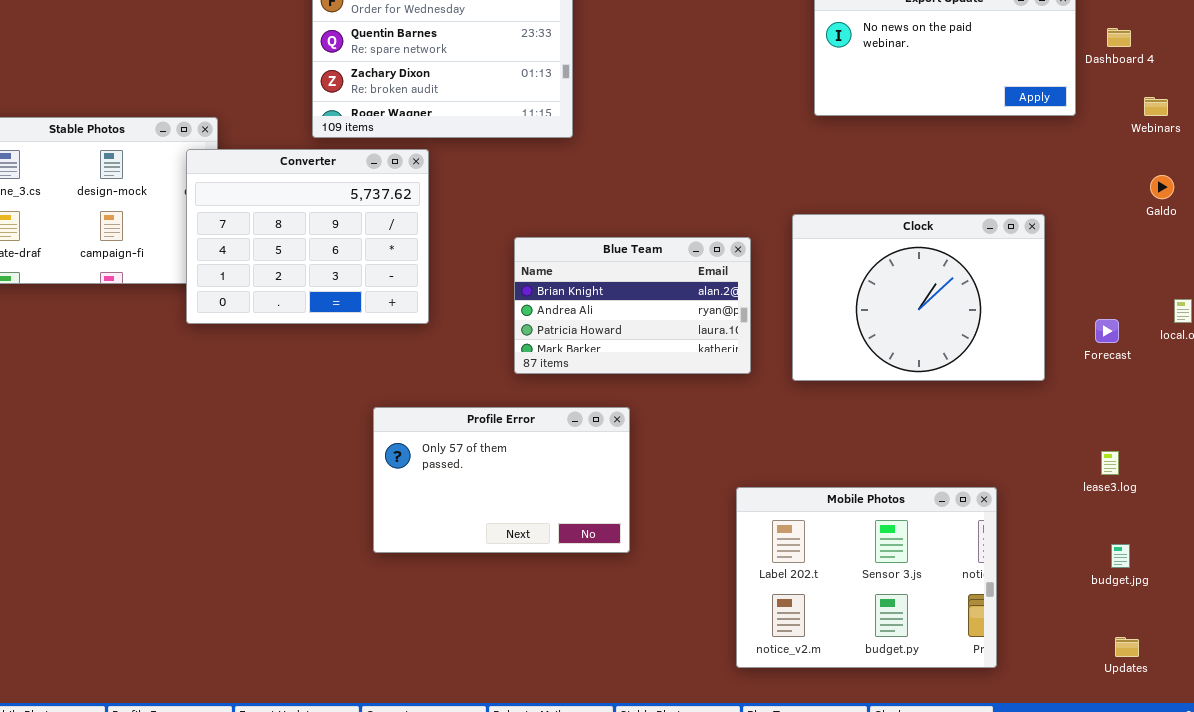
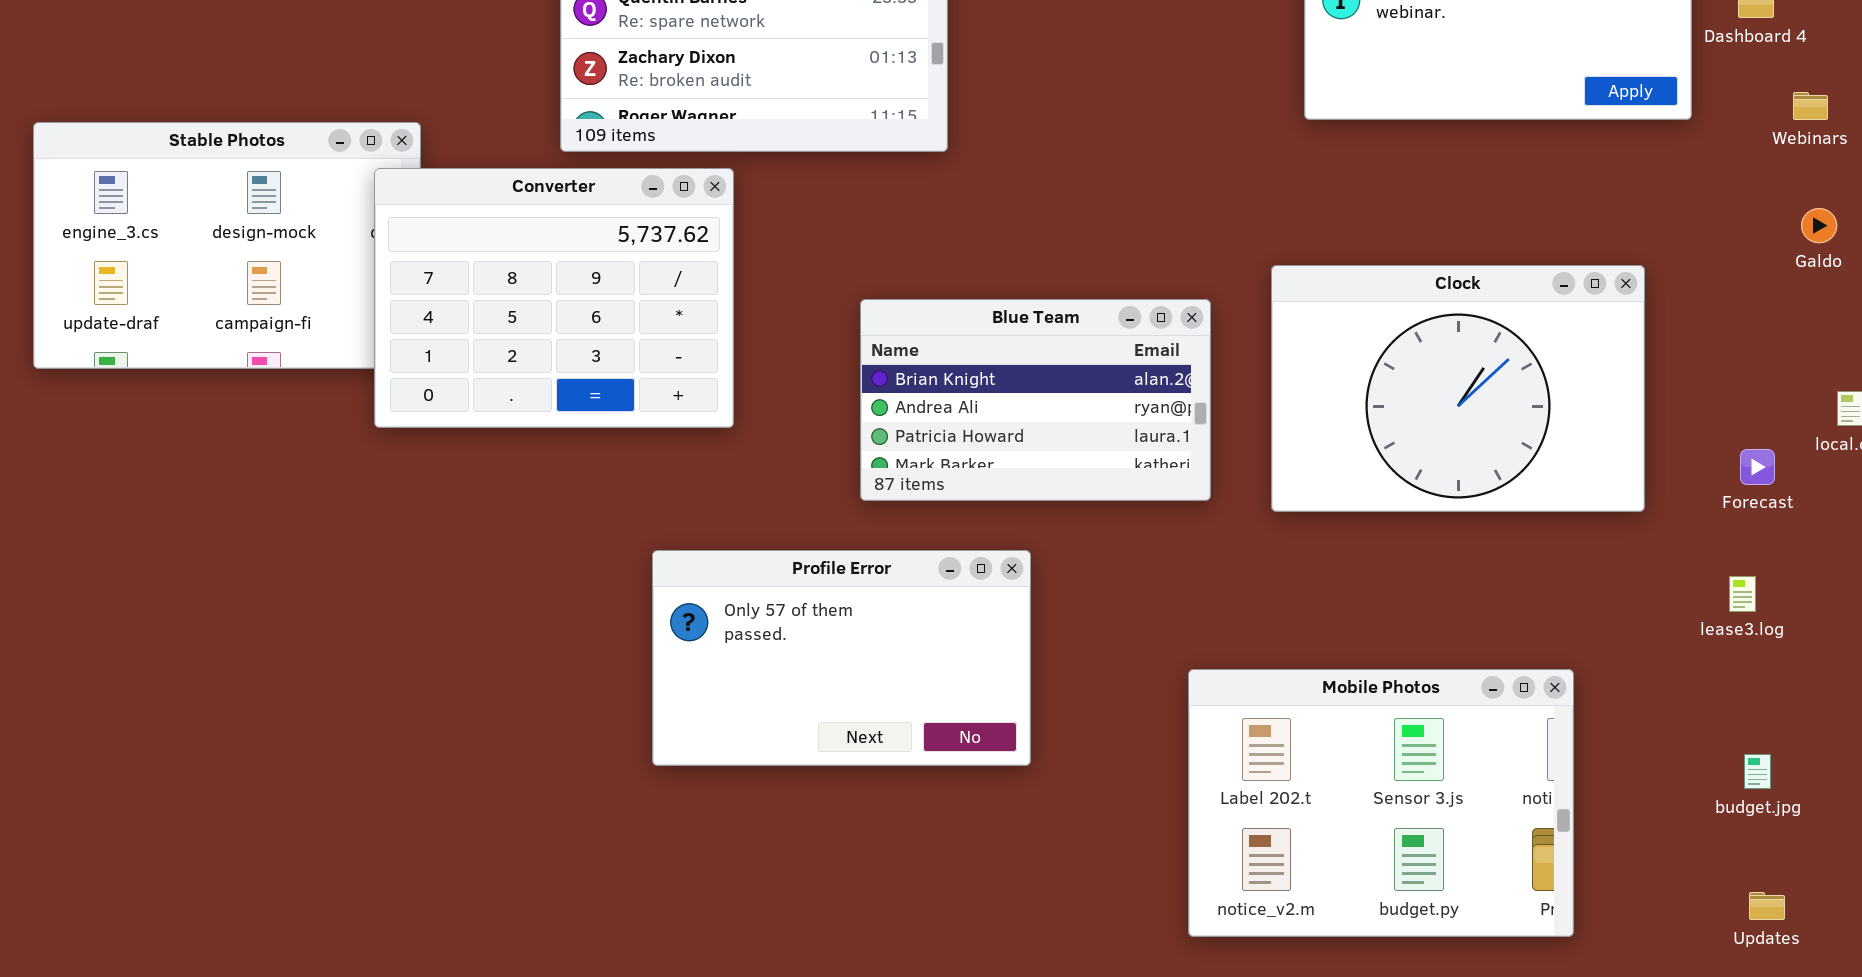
Forecast: [1095,319,1119,343] -> [1740,449,1775,485], moved
lease3.log: [1101,451,1119,475] -> [1729,576,1756,612], moved

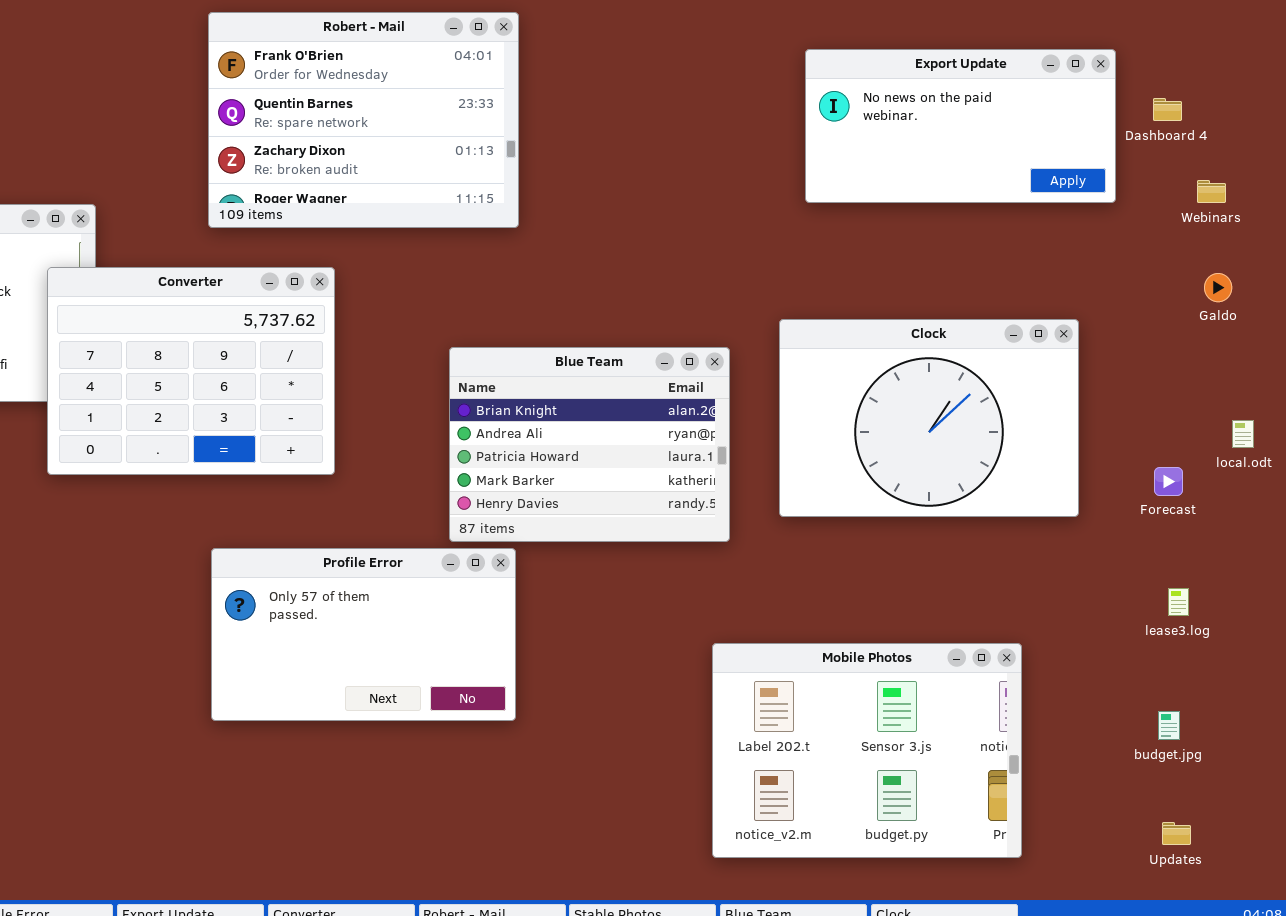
Converter: [374,168,734,428] -> [47,267,335,475], moved
Blue Team: [860,299,1211,501] -> [449,347,730,542], resized
Profile Error: [652,550,1031,766] -> [211,548,516,721], moved
lease3.log: [1729,576,1756,612] -> [1168,588,1189,616], moved

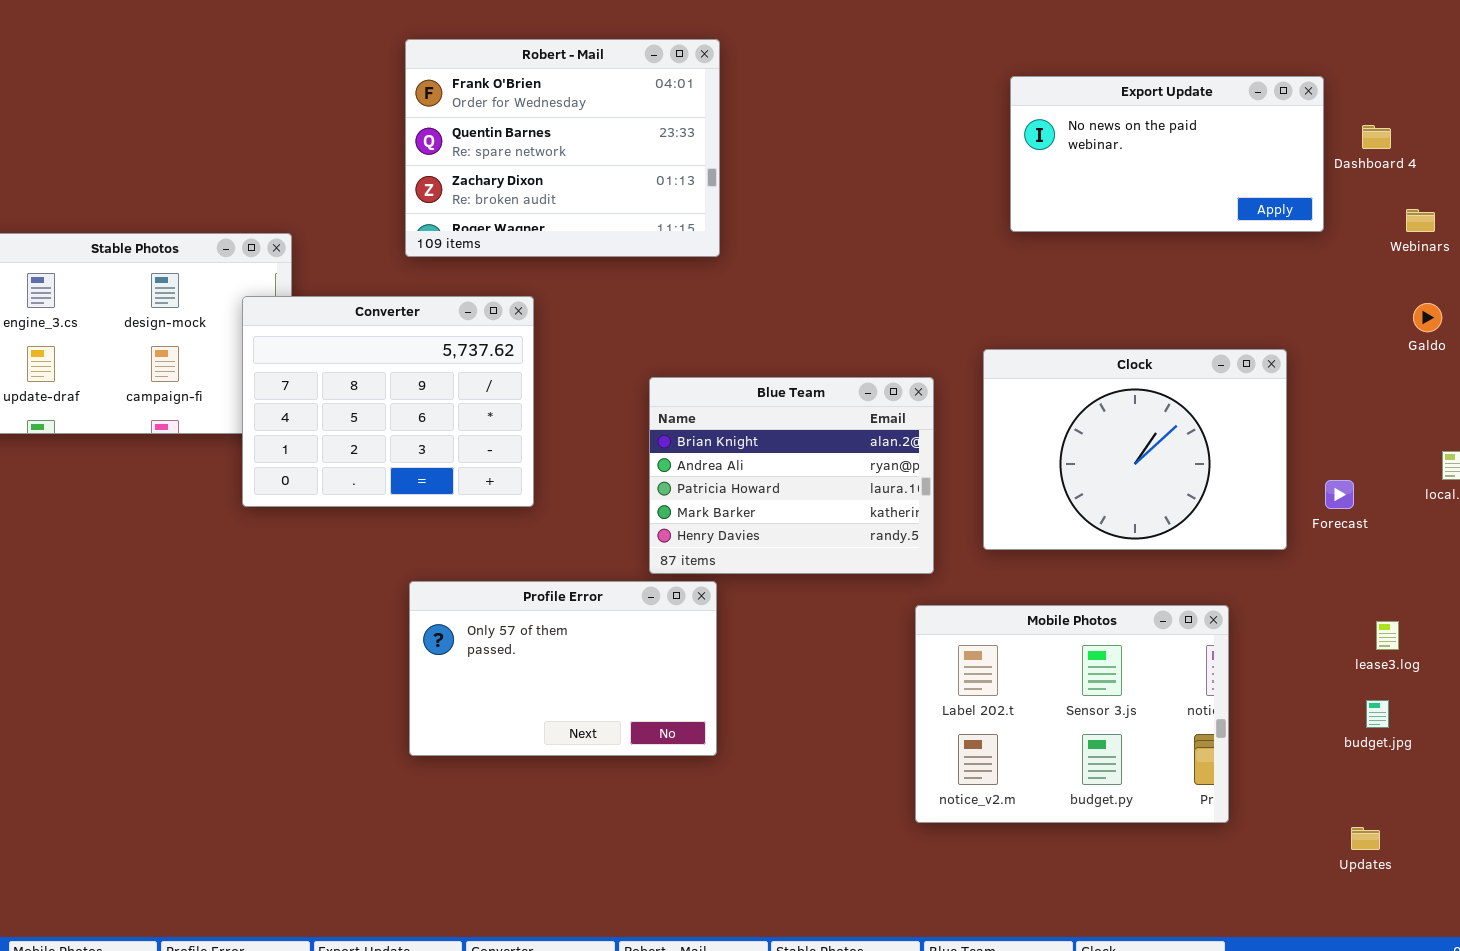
Forecast: [1154,467,1183,496] -> [1325,480,1354,509], moved
Mobile Photos: [712,643,1022,858] -> [915,605,1229,823], moved
budget.jpg: [1158,711,1180,740] -> [1366,700,1389,728], moved
Updates: [1162,822,1191,845] -> [1351,827,1380,850], moved

